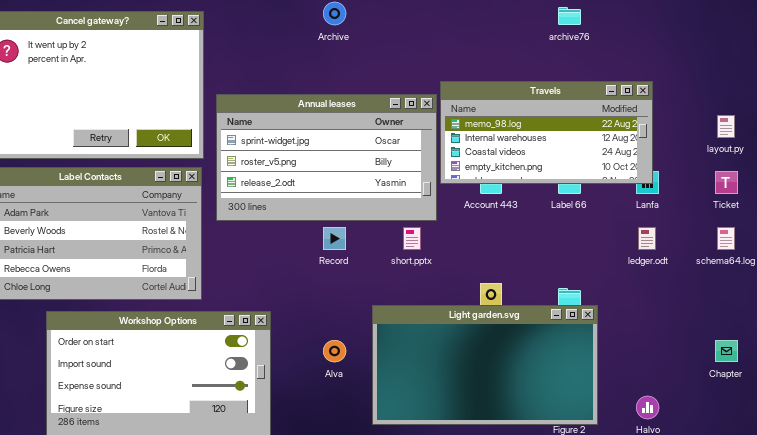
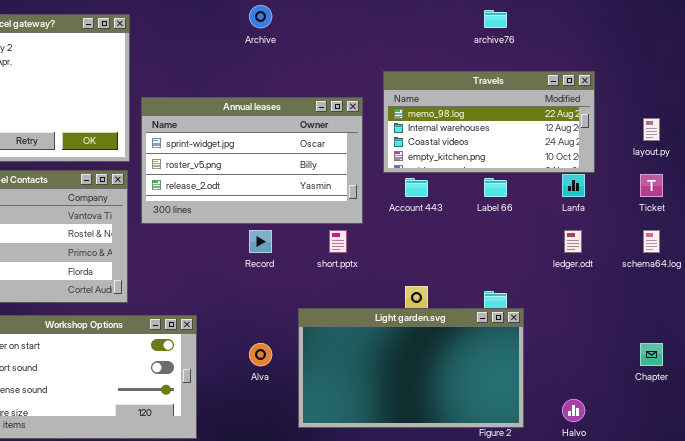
Travels: [440,81,653,184] -> [383,71,595,173], moved

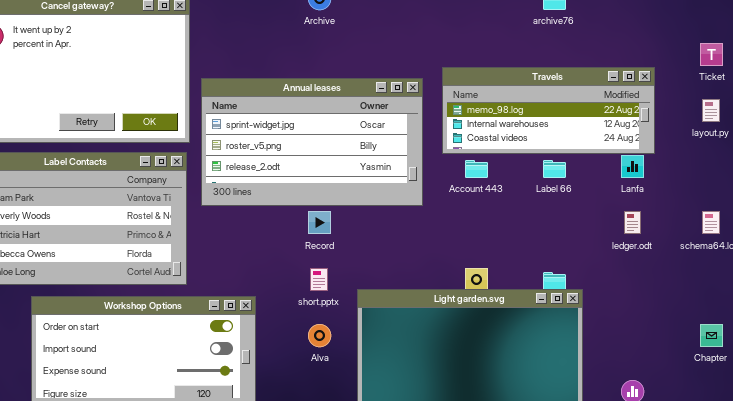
Travels: [383,71,595,173] -> [442,67,655,154], resized
Ticket: [640,174,663,197] -> [700,43,723,66], moved
short.pptx: [329,230,347,253] -> [310,268,328,291], moved

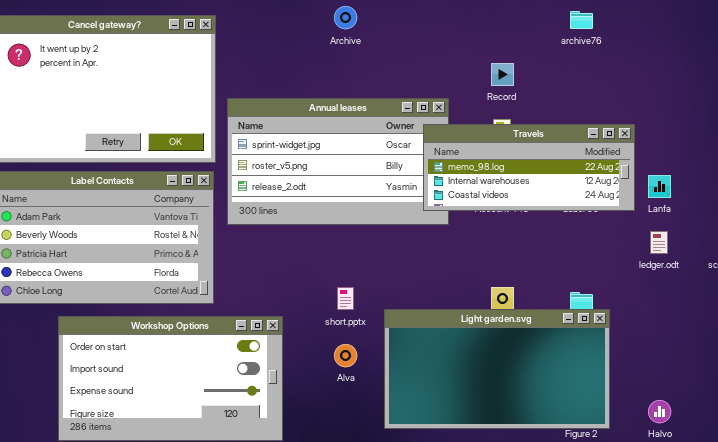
Travels: [442,67,655,154] -> [423,124,635,211], moved
Record: [308,211,331,234] -> [491,63,514,86], moved

